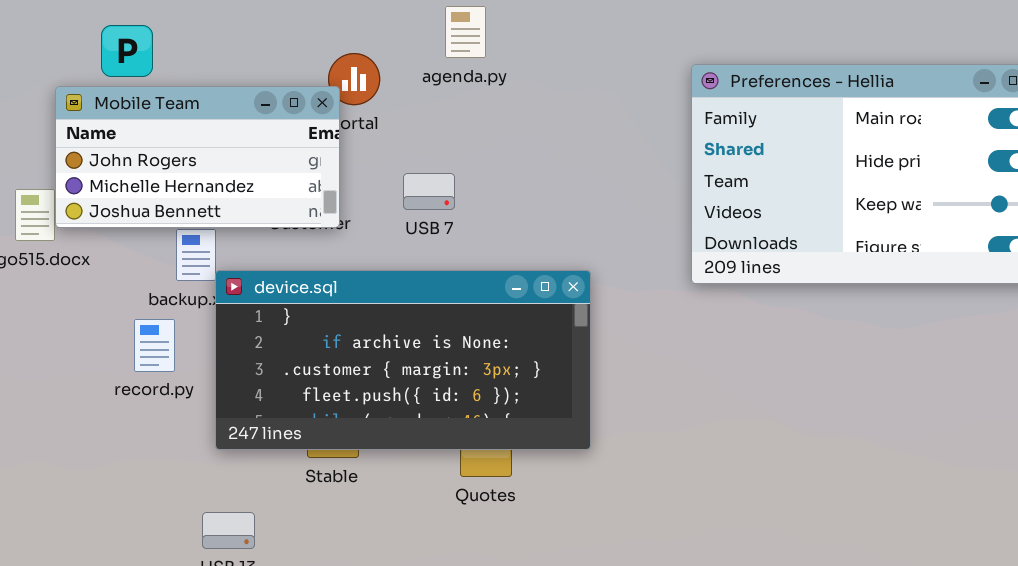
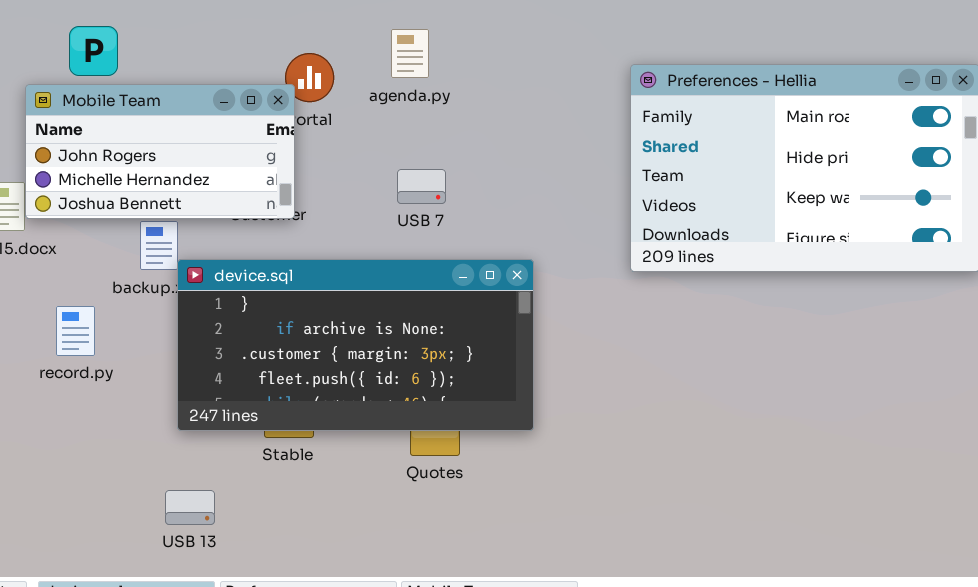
agenda.py: [445,6,486,58] -> [391,29,429,78], moved
USB 7: [403,173,455,210] -> [397,169,446,204], moved
record.py: [134,319,175,372] -> [56,306,95,356], moved

